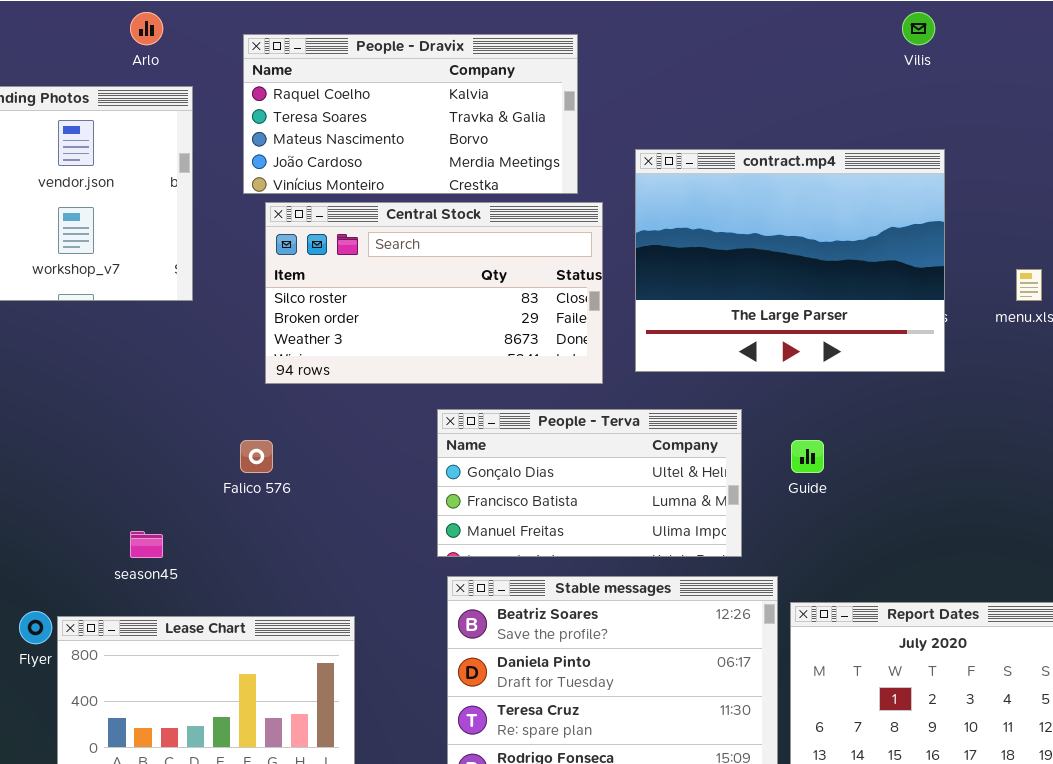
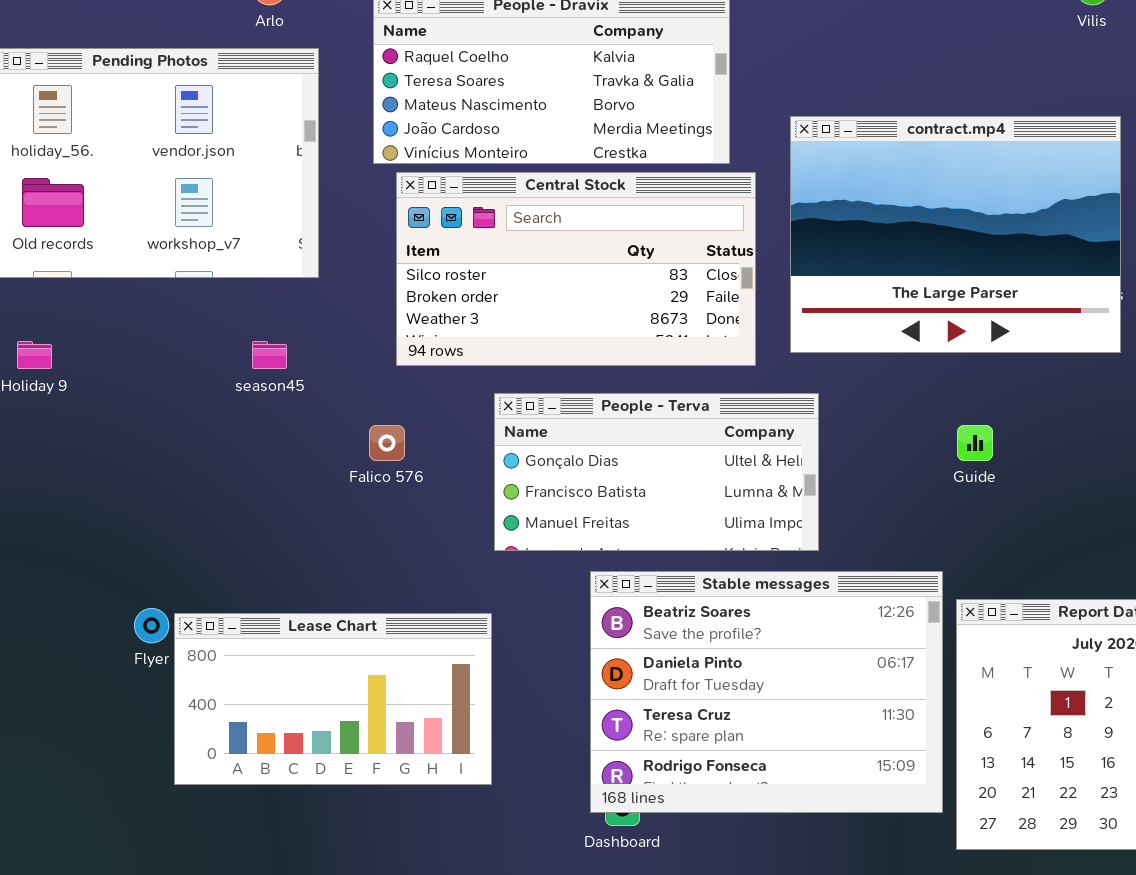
People - Terva: [437,409,742,557] -> [494,393,819,551], moved
season45: [130,531,163,558] -> [252,341,287,369], moved

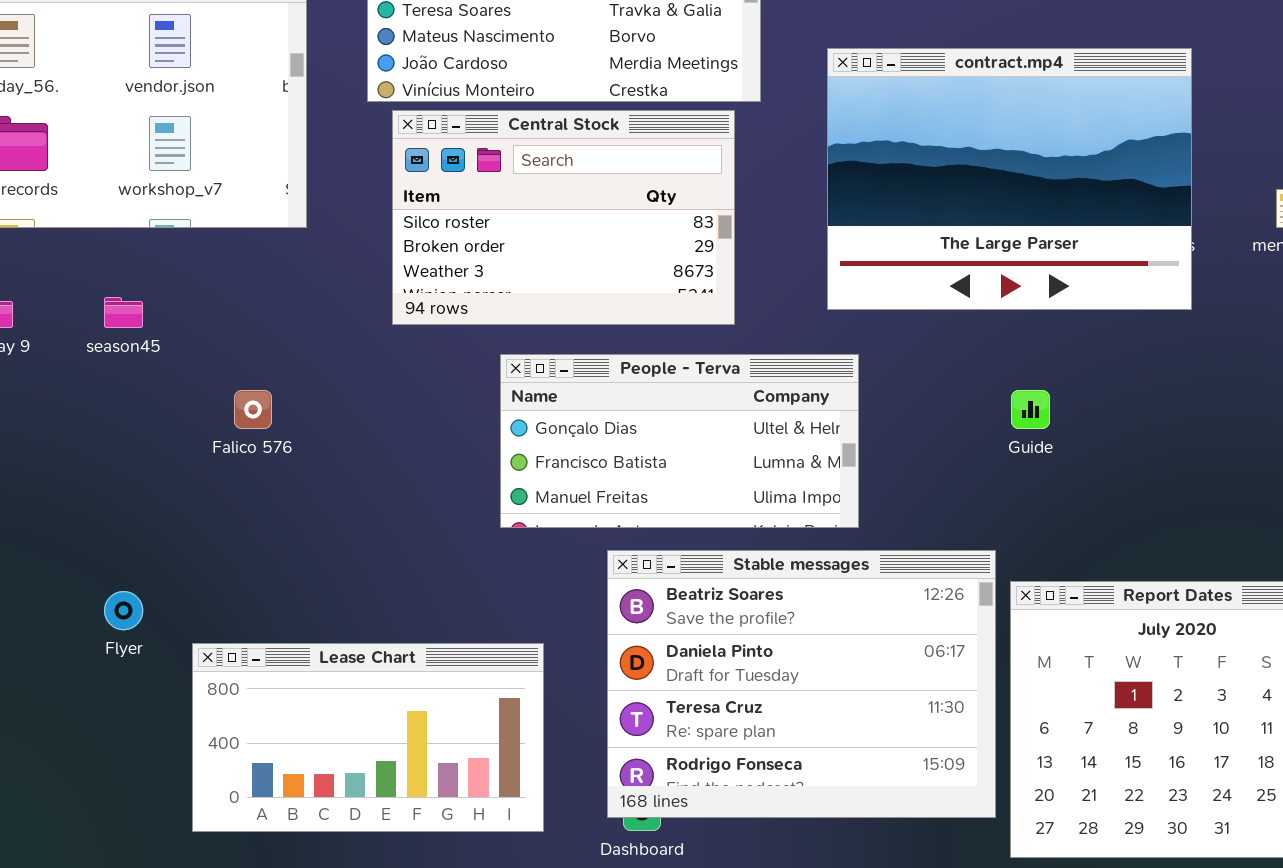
Central Stock: [396,172,756,366] -> [392,110,735,325], resized
season45: [252,341,287,369] -> [104,297,143,328], moved
Falico 576: [369,425,405,461] -> [234,390,272,429], moved
Lease Chart: [174,613,492,785] -> [192,643,544,832], moved

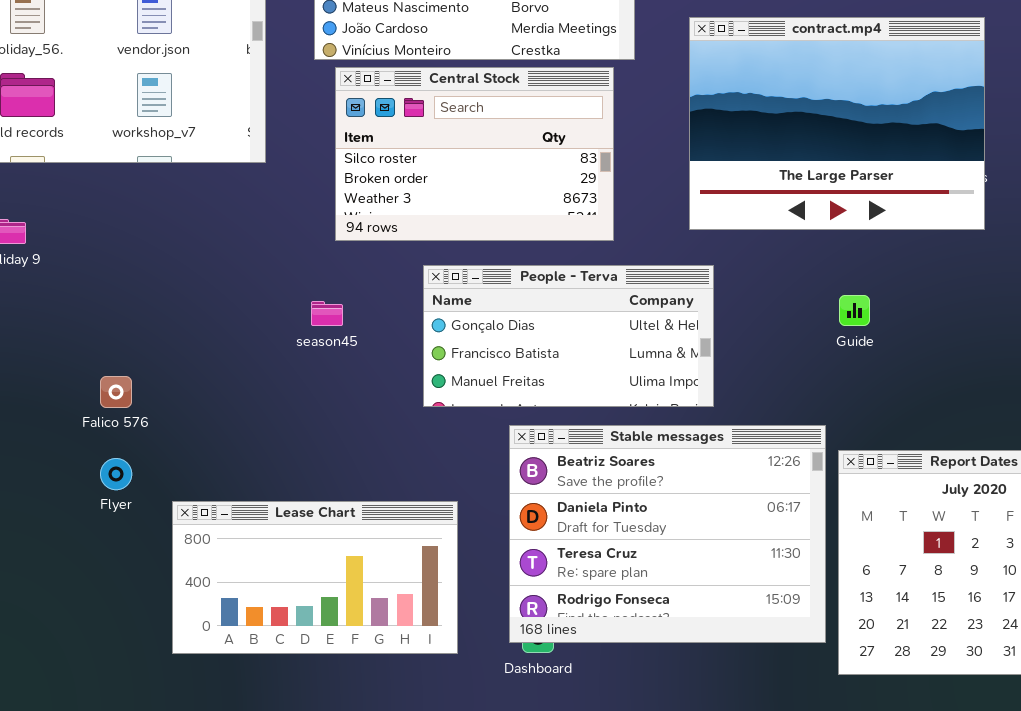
season45: [104,297,143,328] -> [311,301,343,326], moved
Falico 576: [234,390,272,429] -> [100,376,132,408], moved

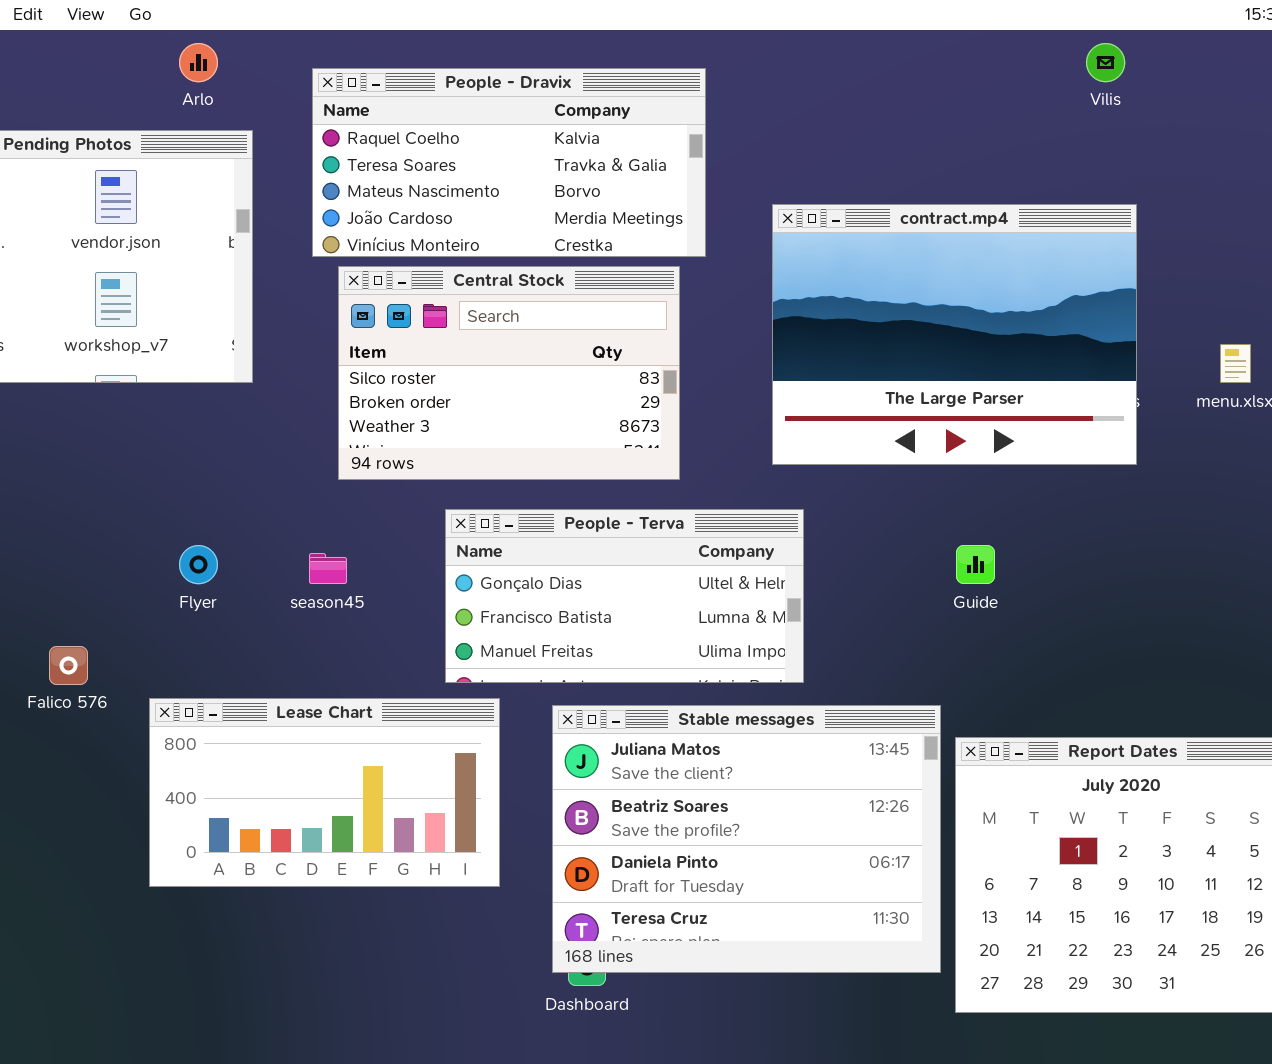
Stable messages: [509,425,826,643] -> [552,705,941,973], scrolled up 1 row
Flyer: [100,458,132,490] -> [179,545,218,584], moved
Lease Chart: [172,501,458,654] -> [149,698,500,887], moved

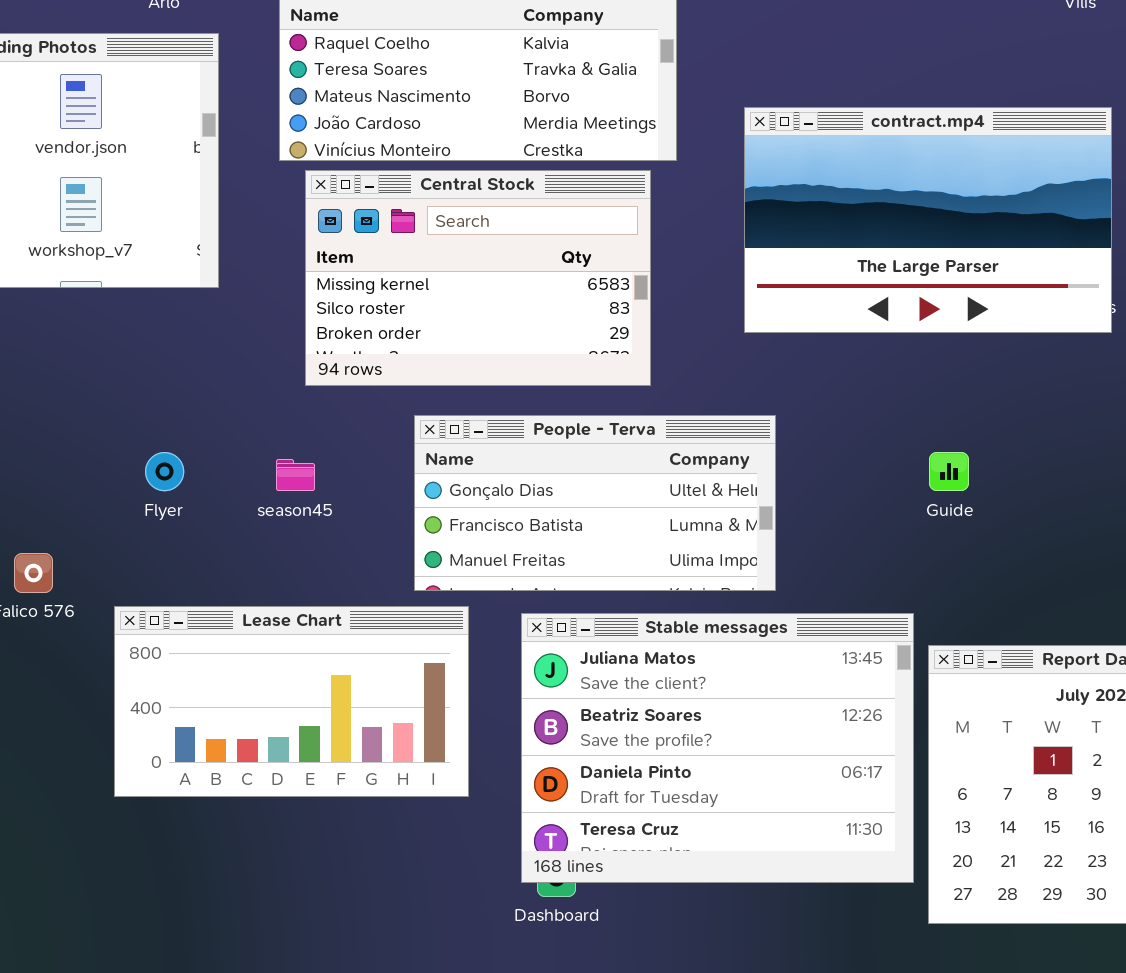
contract.mp4: [772,204,1137,465] -> [744,107,1112,333], resized
Central Stock: [338,266,680,480] -> [305,170,651,386], scrolled up 1 row

